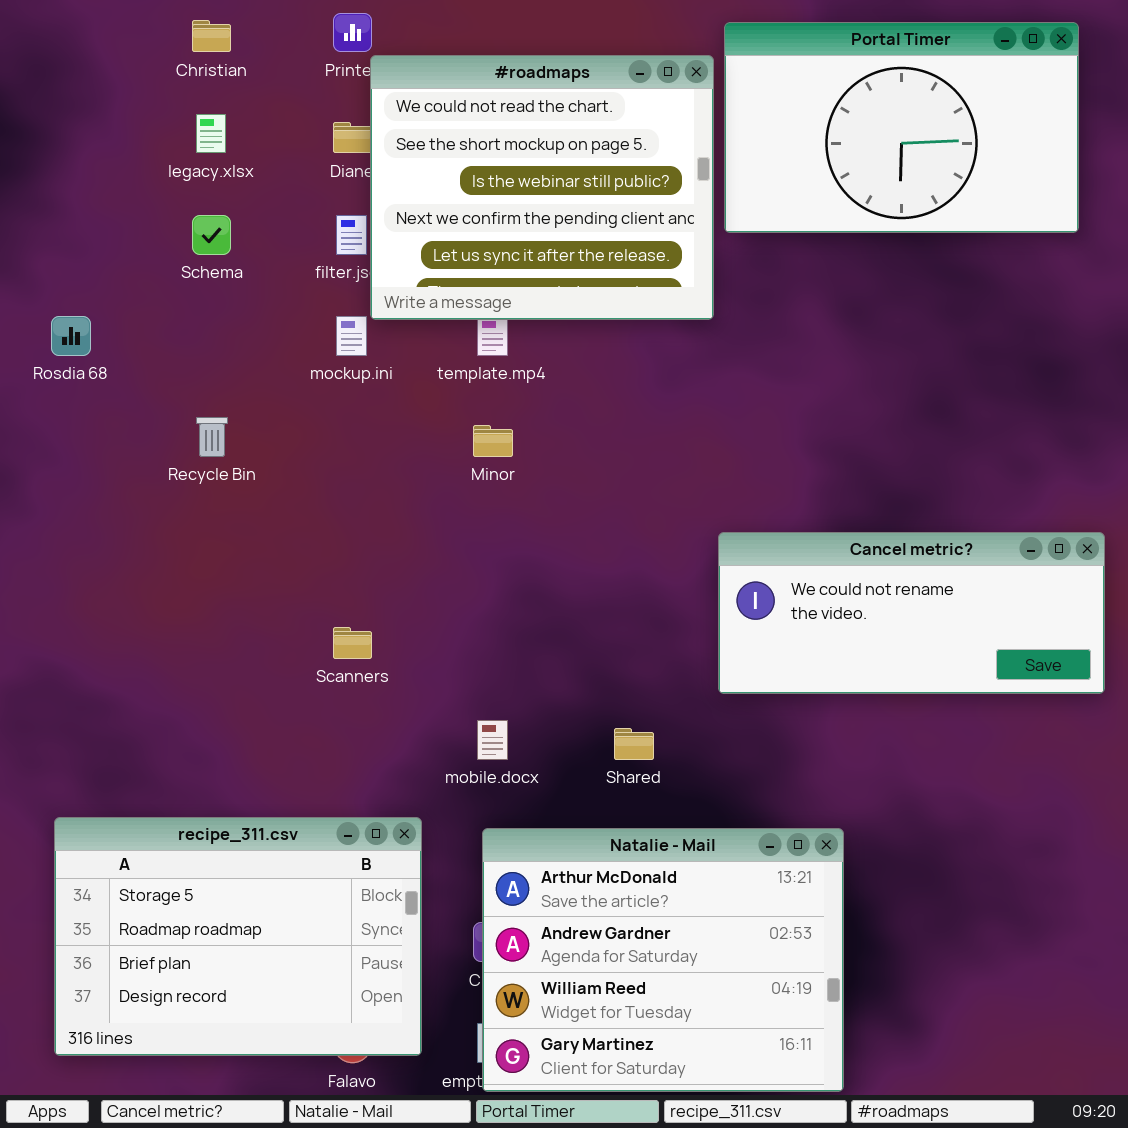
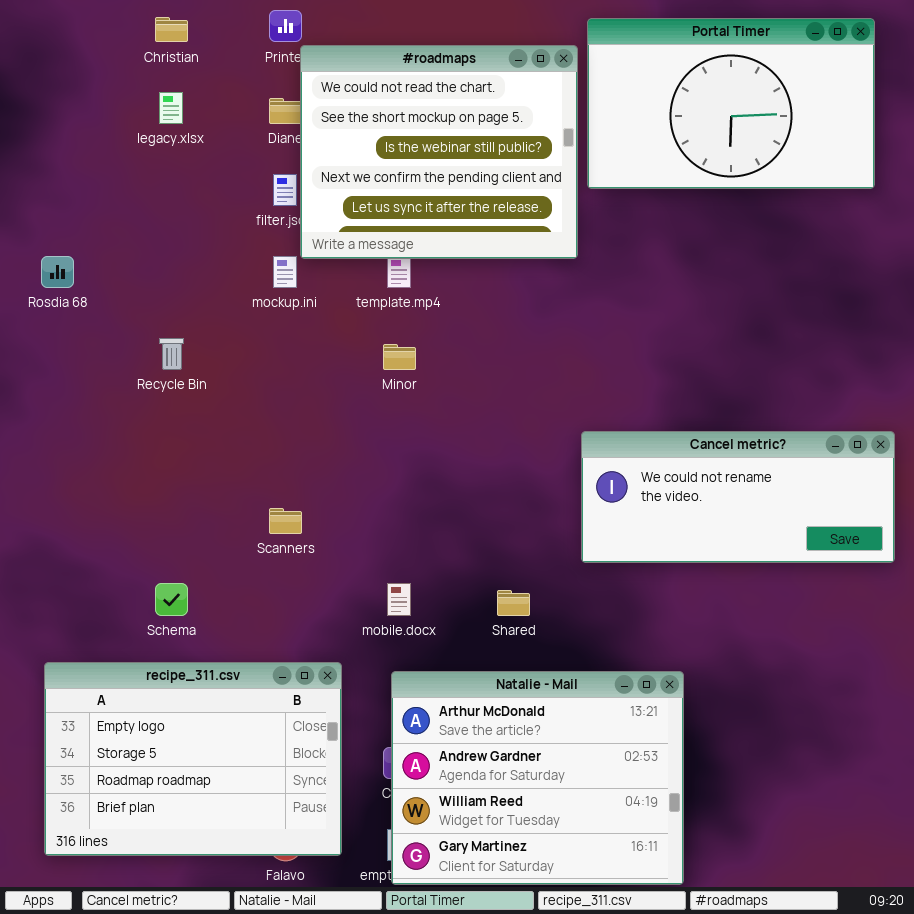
Schema: [192,215,231,255] -> [155,583,188,616], moved
recipe_311.csv: [54,817,422,1056] -> [44,662,342,856], scrolled up 1 row

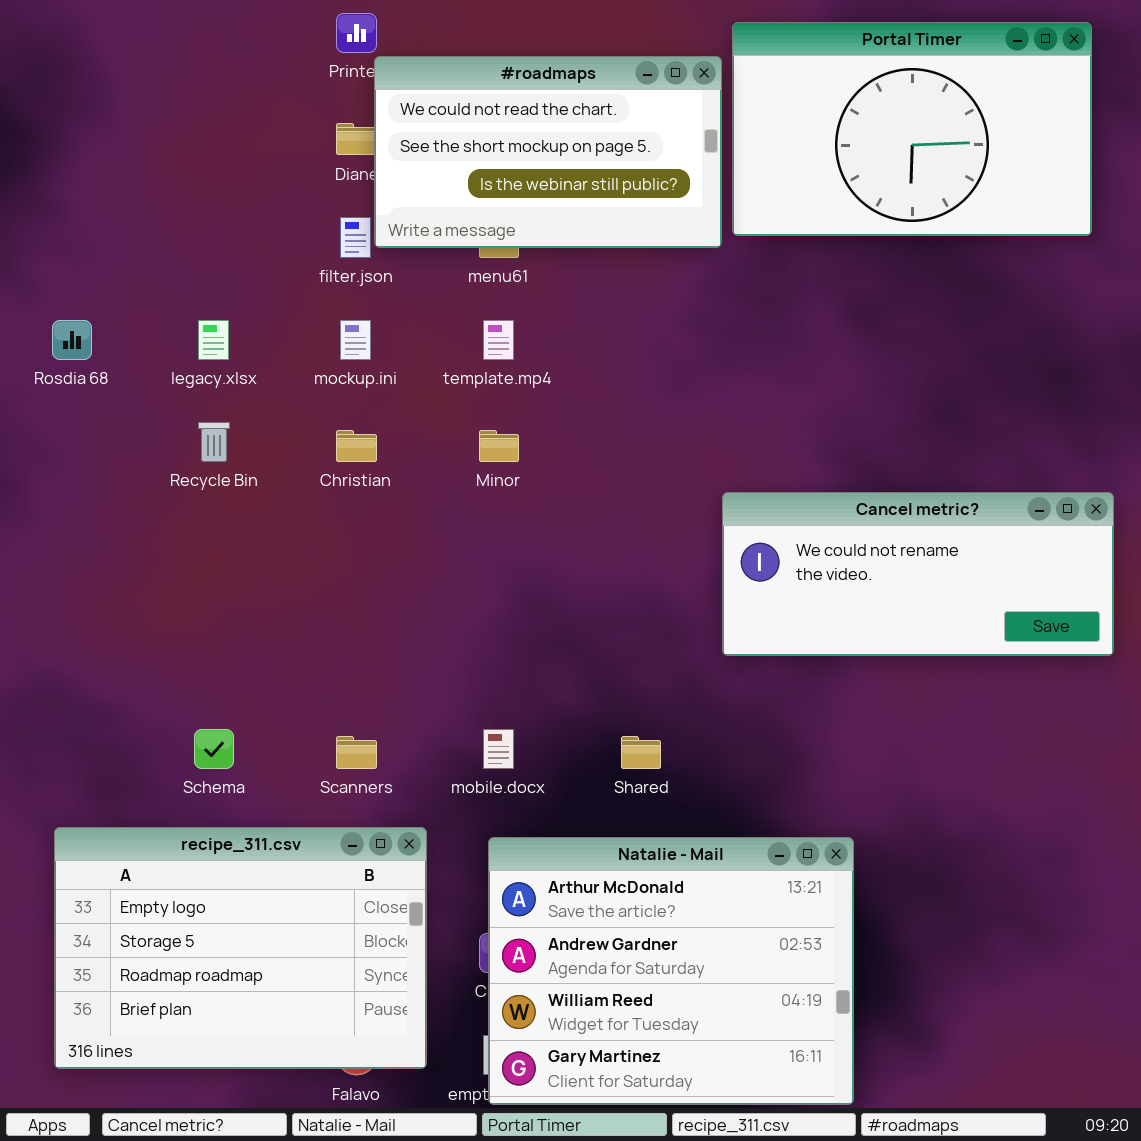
Christian: [155,17,188,42] -> [336,430,377,462], moved
#roadmaps: [300,45,578,259] -> [374,56,722,248], resized
legacy.xlsx: [159,92,183,124] -> [198,320,229,360], moved
Cancel metric?: [581,431,895,563] -> [722,492,1114,656], moved
Scanners: [269,508,302,534] -> [336,736,377,769], moved

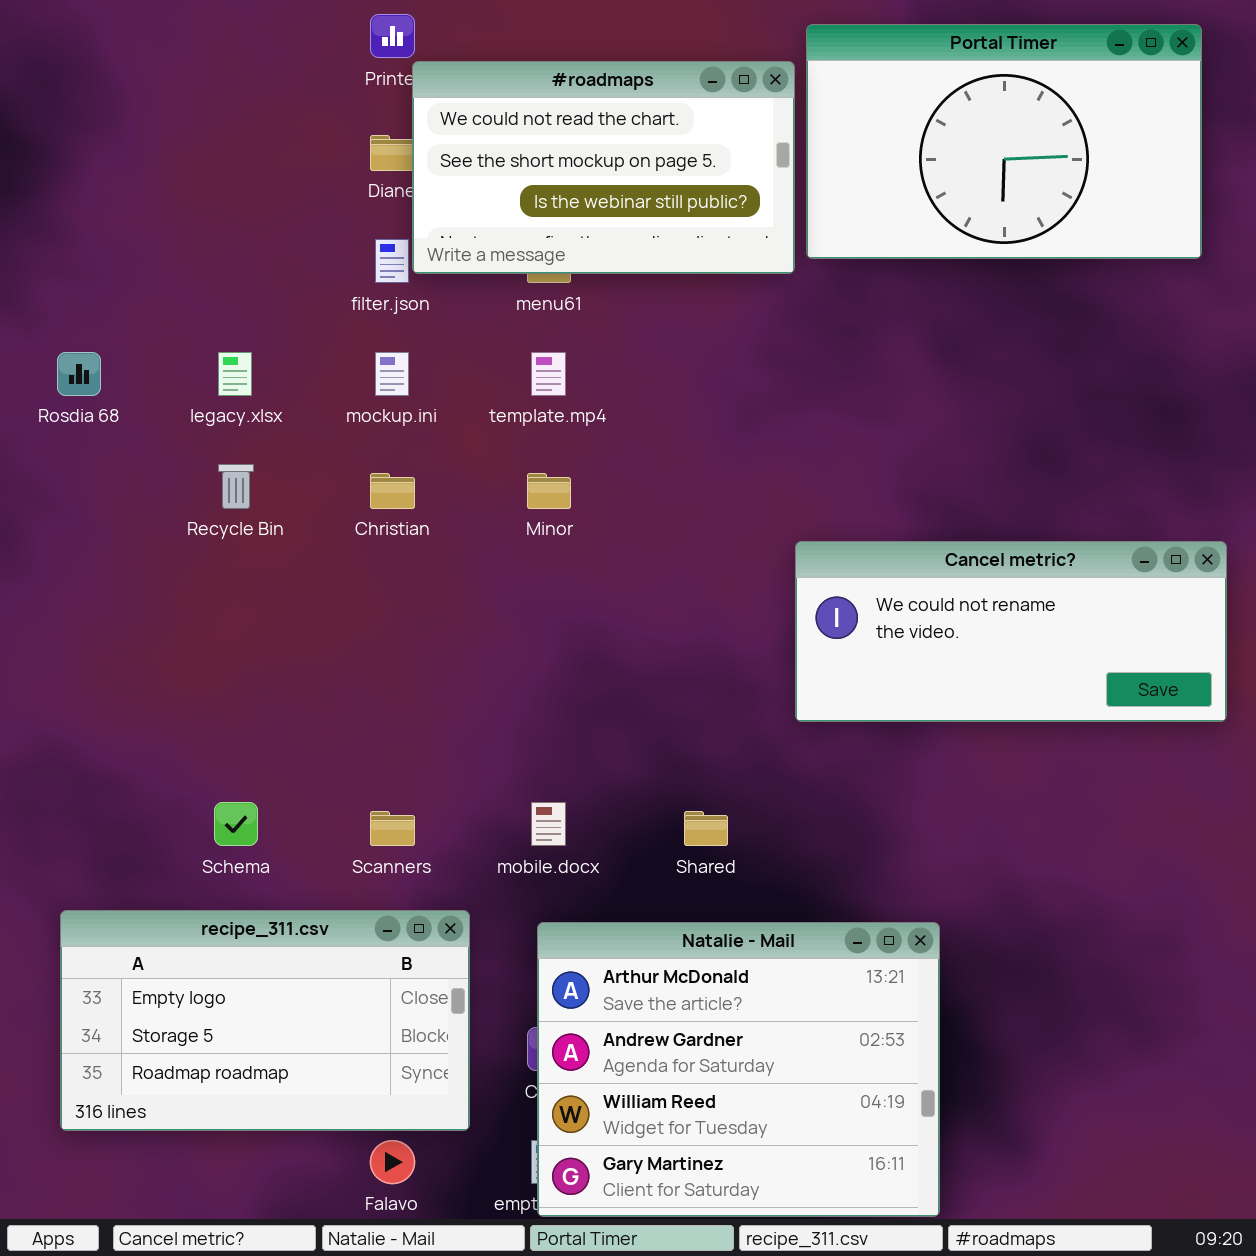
recipe_311.csv: [54,827,427,1069] -> [60,910,470,1131], resized

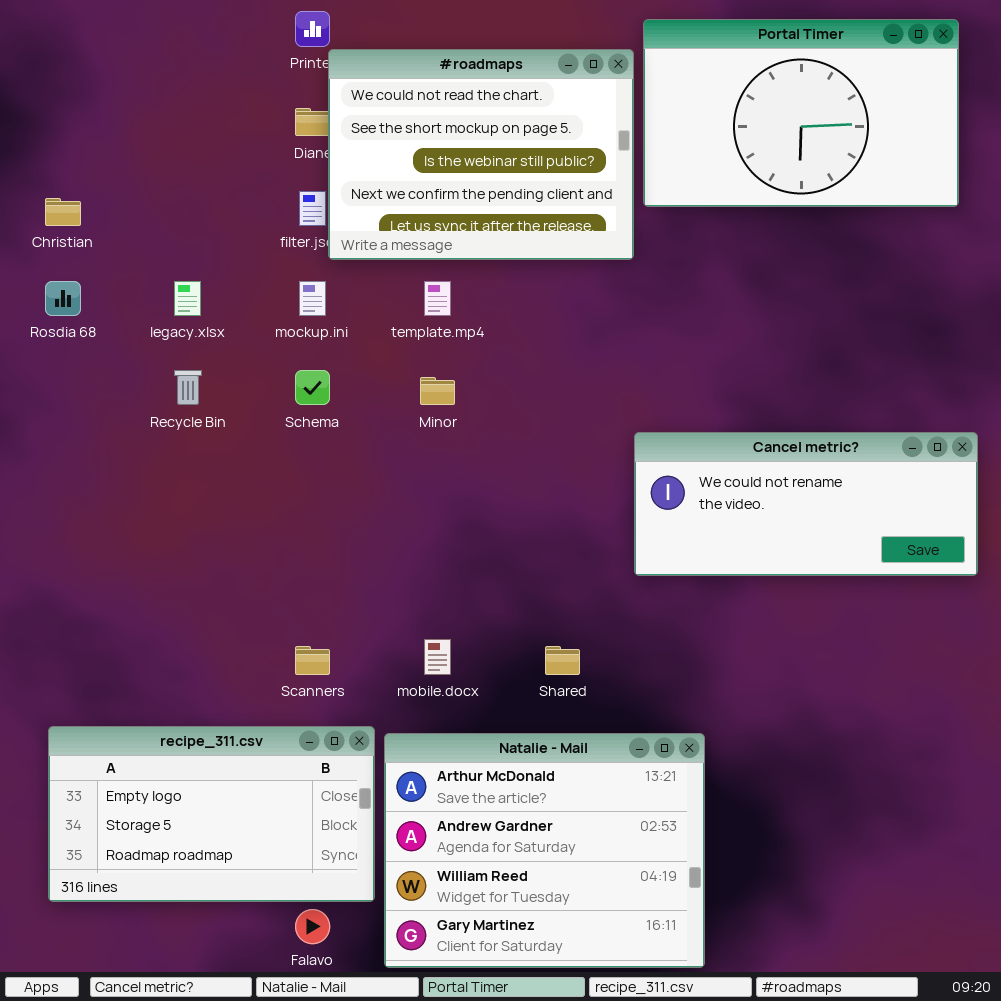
#roadmaps: [412,61,795,274] -> [328,49,634,260], resized
Christian: [370,473,415,509] -> [45,198,81,226], moved
Schema: [214,802,258,846] -> [295,370,330,405], moved
Natalie - Mail: [537,922,940,1217] -> [384,733,705,968], moved

